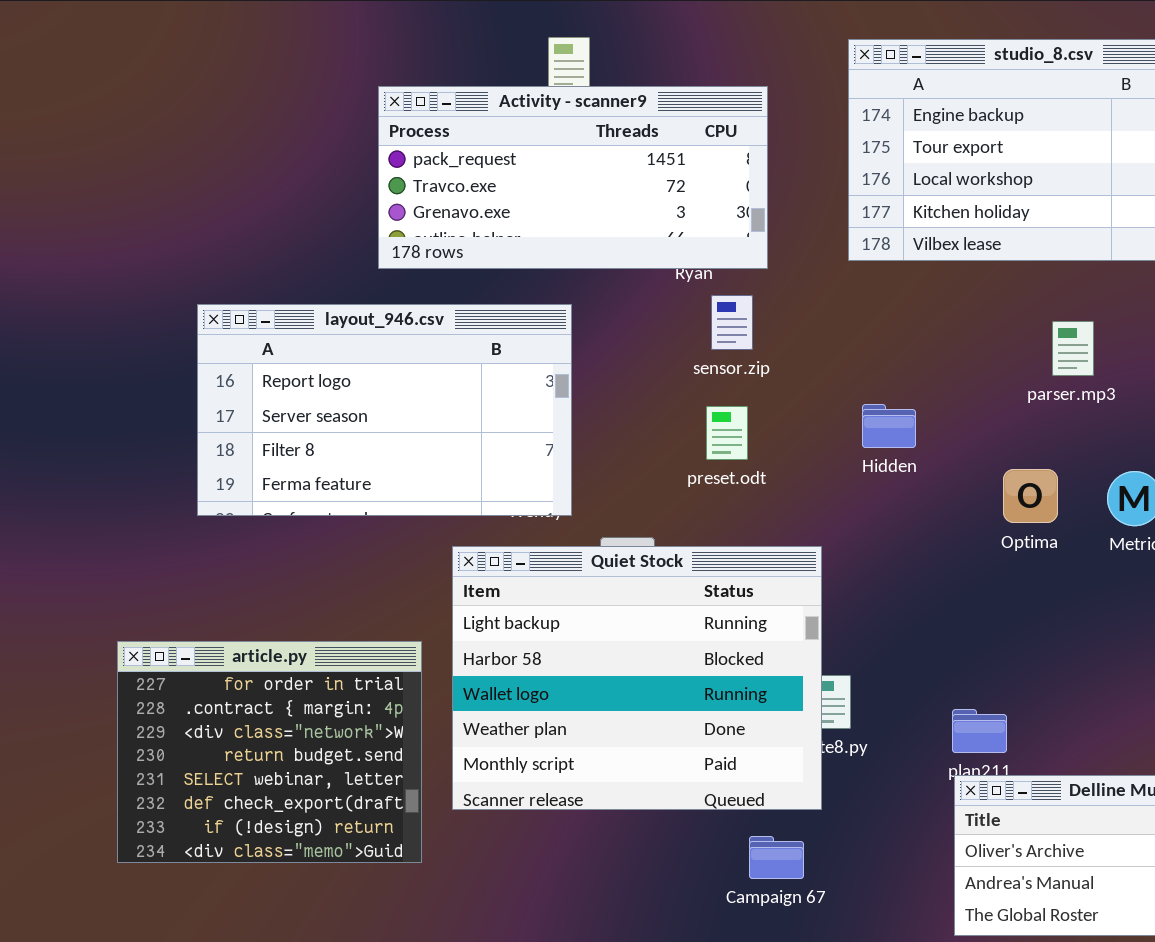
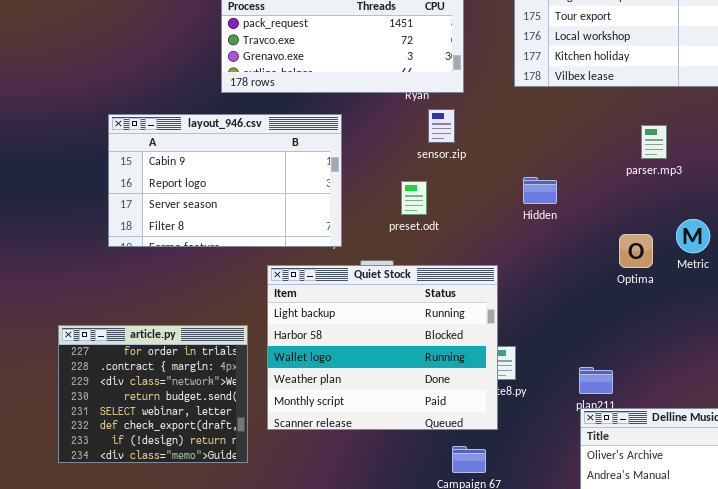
layout_946.csv: [197,304,572,516] -> [108,114,342,247], scrolled up 1 row
preset.odt: [706,406,748,460] -> [401,181,427,215], moved
Optima: [1003,469,1058,523] -> [619,234,653,268], moved

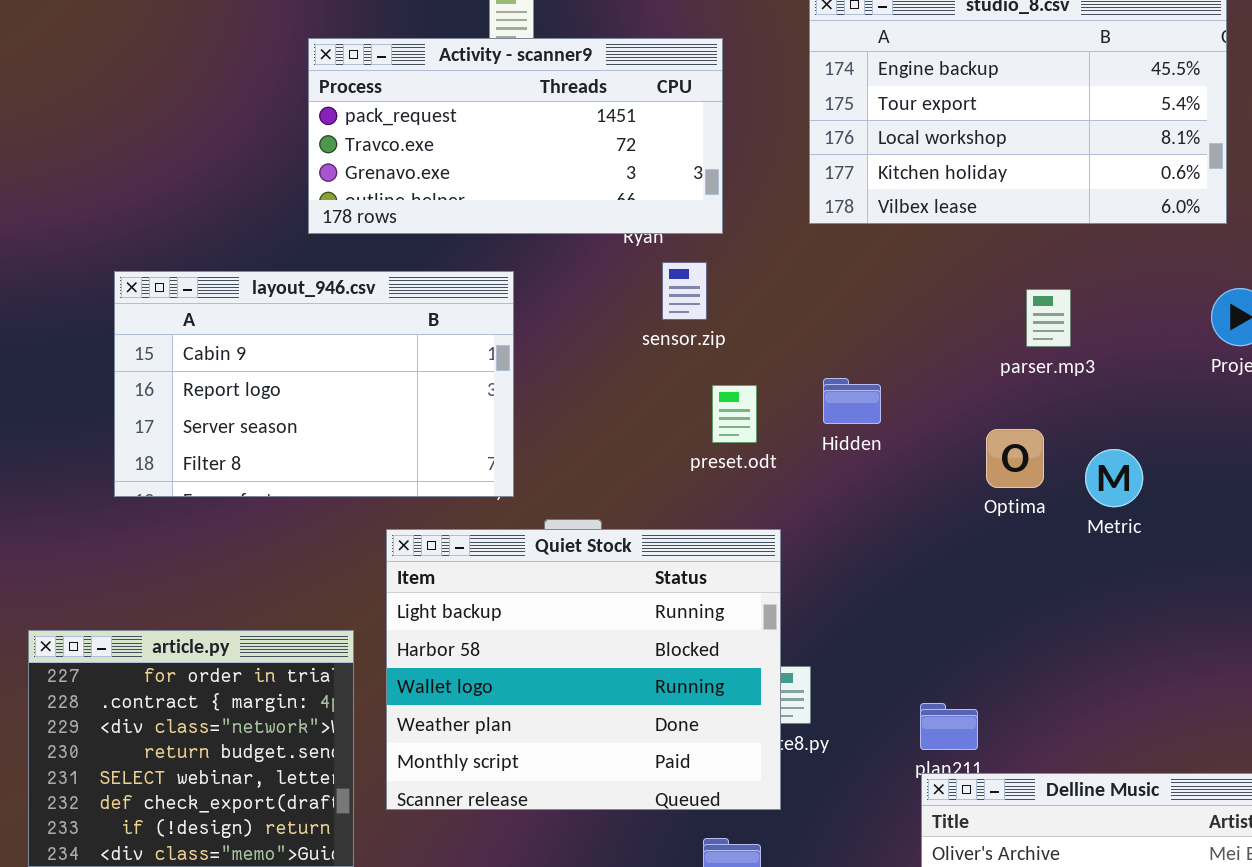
preset.odt: [401,181,427,215] -> [712,385,757,443], moved
Optima: [619,234,653,268] -> [986,429,1044,488], moved

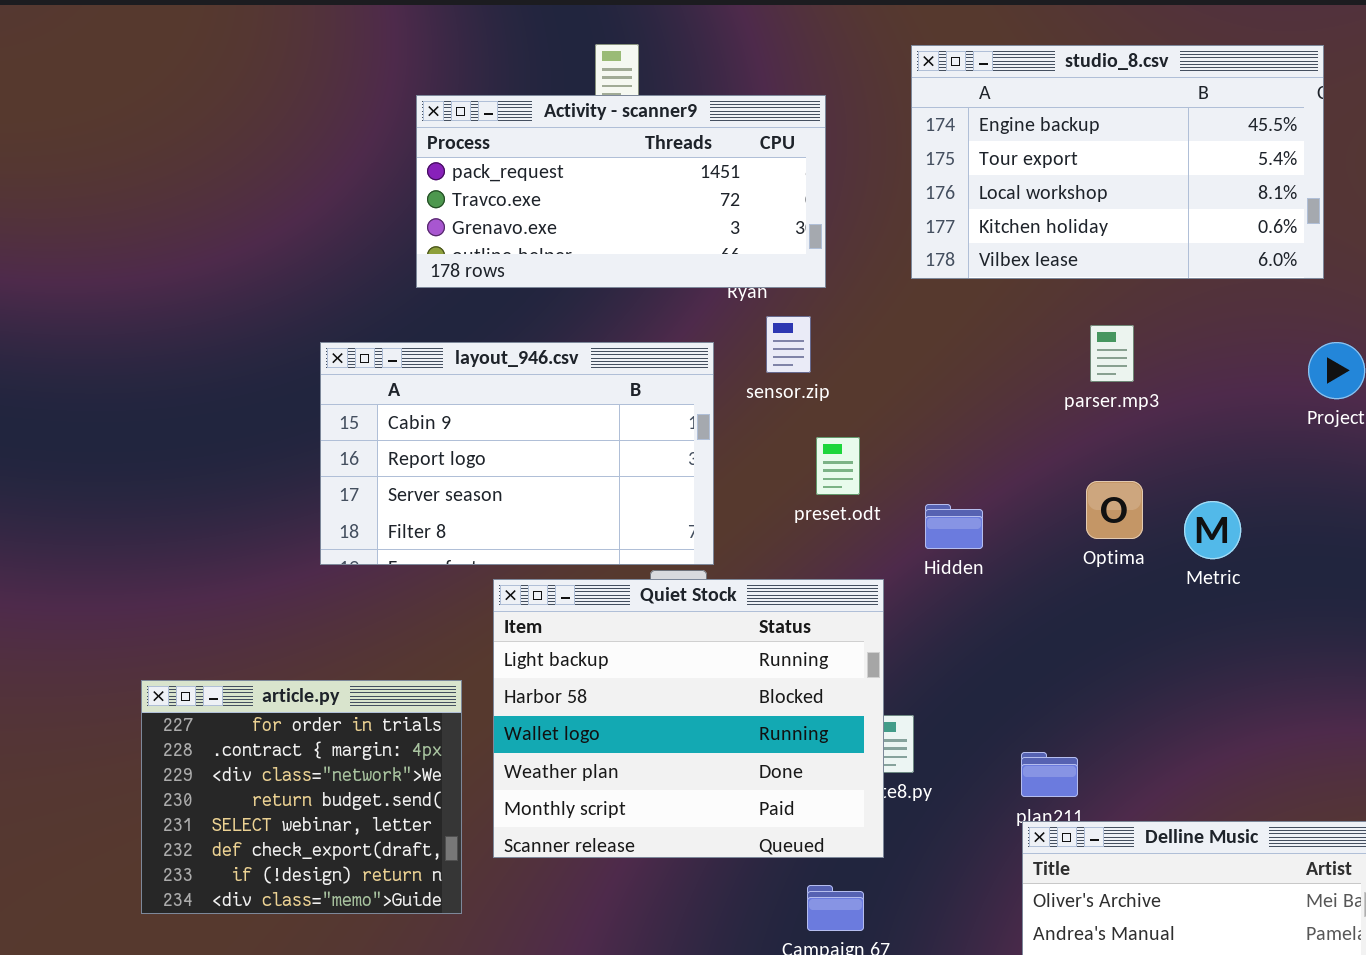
layout_946.csv: [114,271,514,497] -> [320,342,714,565], moved
parser.mp3: [1026,289,1071,347] -> [1090,325,1134,382], moved
Hidden: [823,378,881,424] -> [925,504,983,549], moved

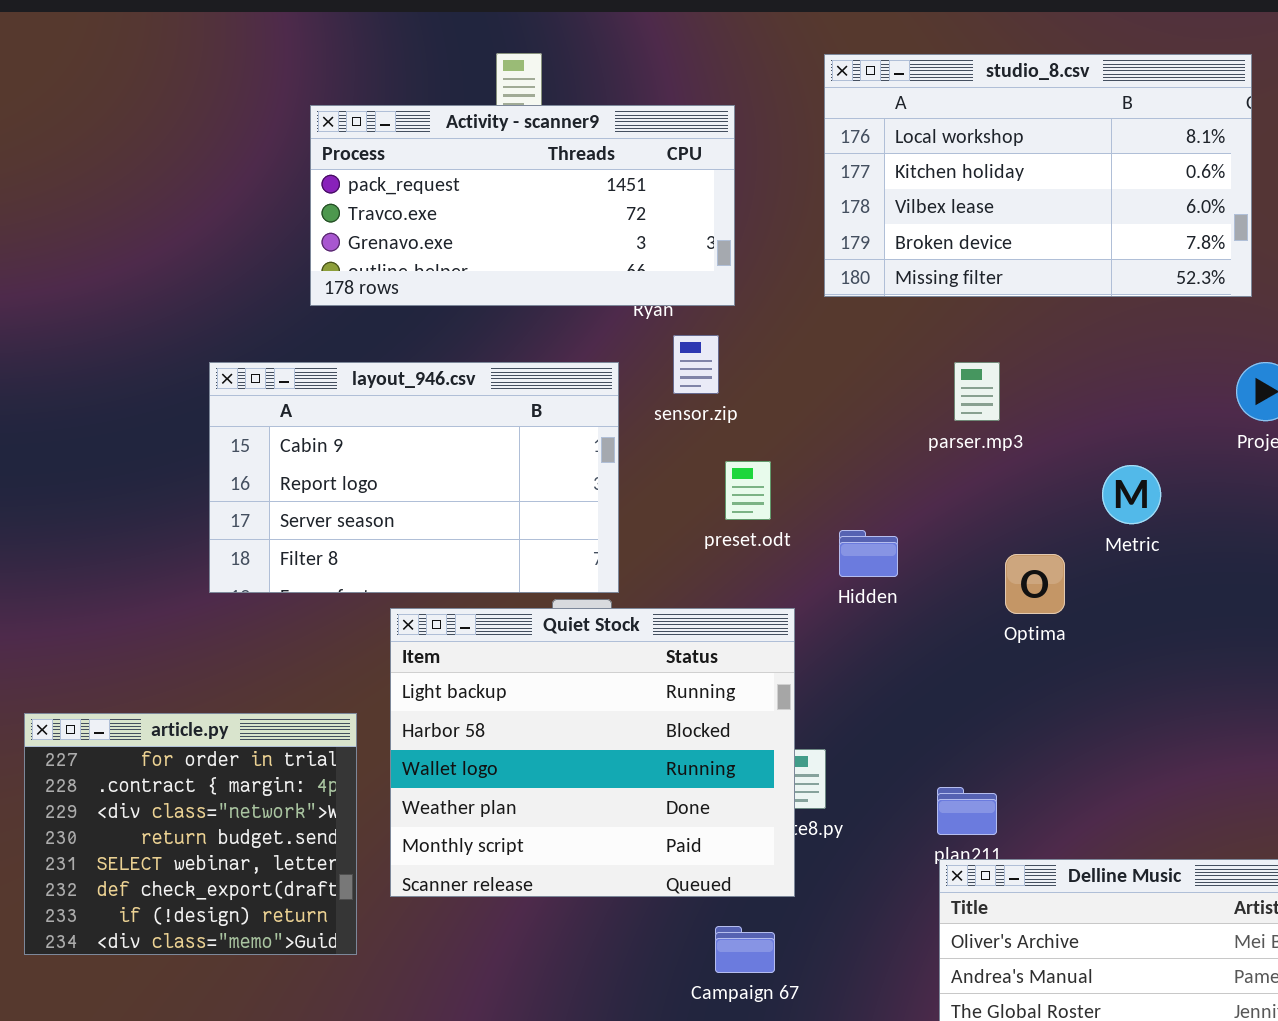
studio_8.csv: [911,45,1324,279] -> [824,54,1252,297], scrolled down 2 rows
parser.mp3: [1090,325,1134,382] -> [954,362,1000,421], moved
Optima: [1086,481,1143,539] -> [1005,554,1065,614], moved
Metric: [1184,501,1241,559] -> [1102,465,1161,524], moved

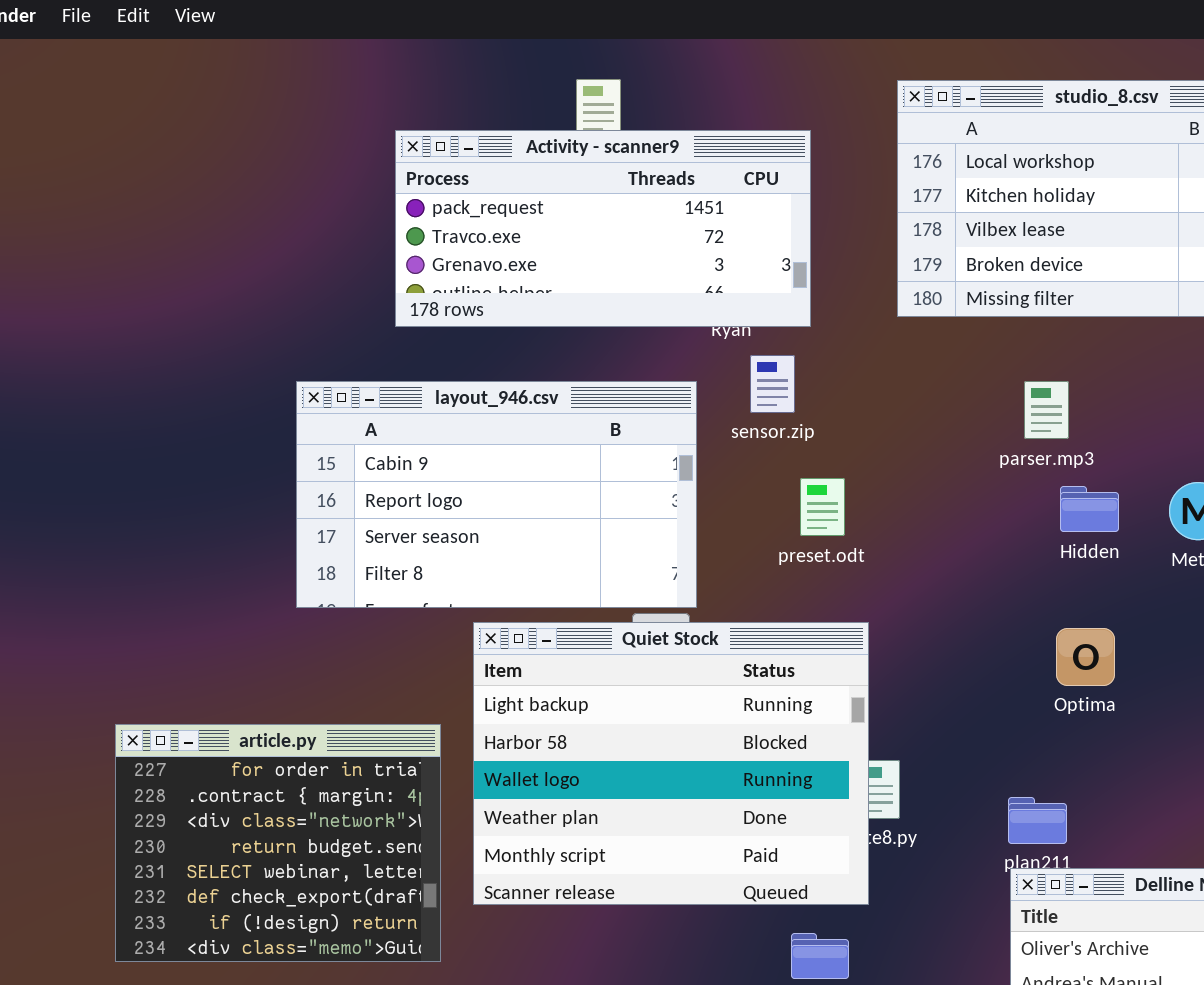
Hidden: [839,530,898,577] -> [1060,486,1119,532], moved
Optima: [1005,554,1065,614] -> [1056,628,1115,686], moved

